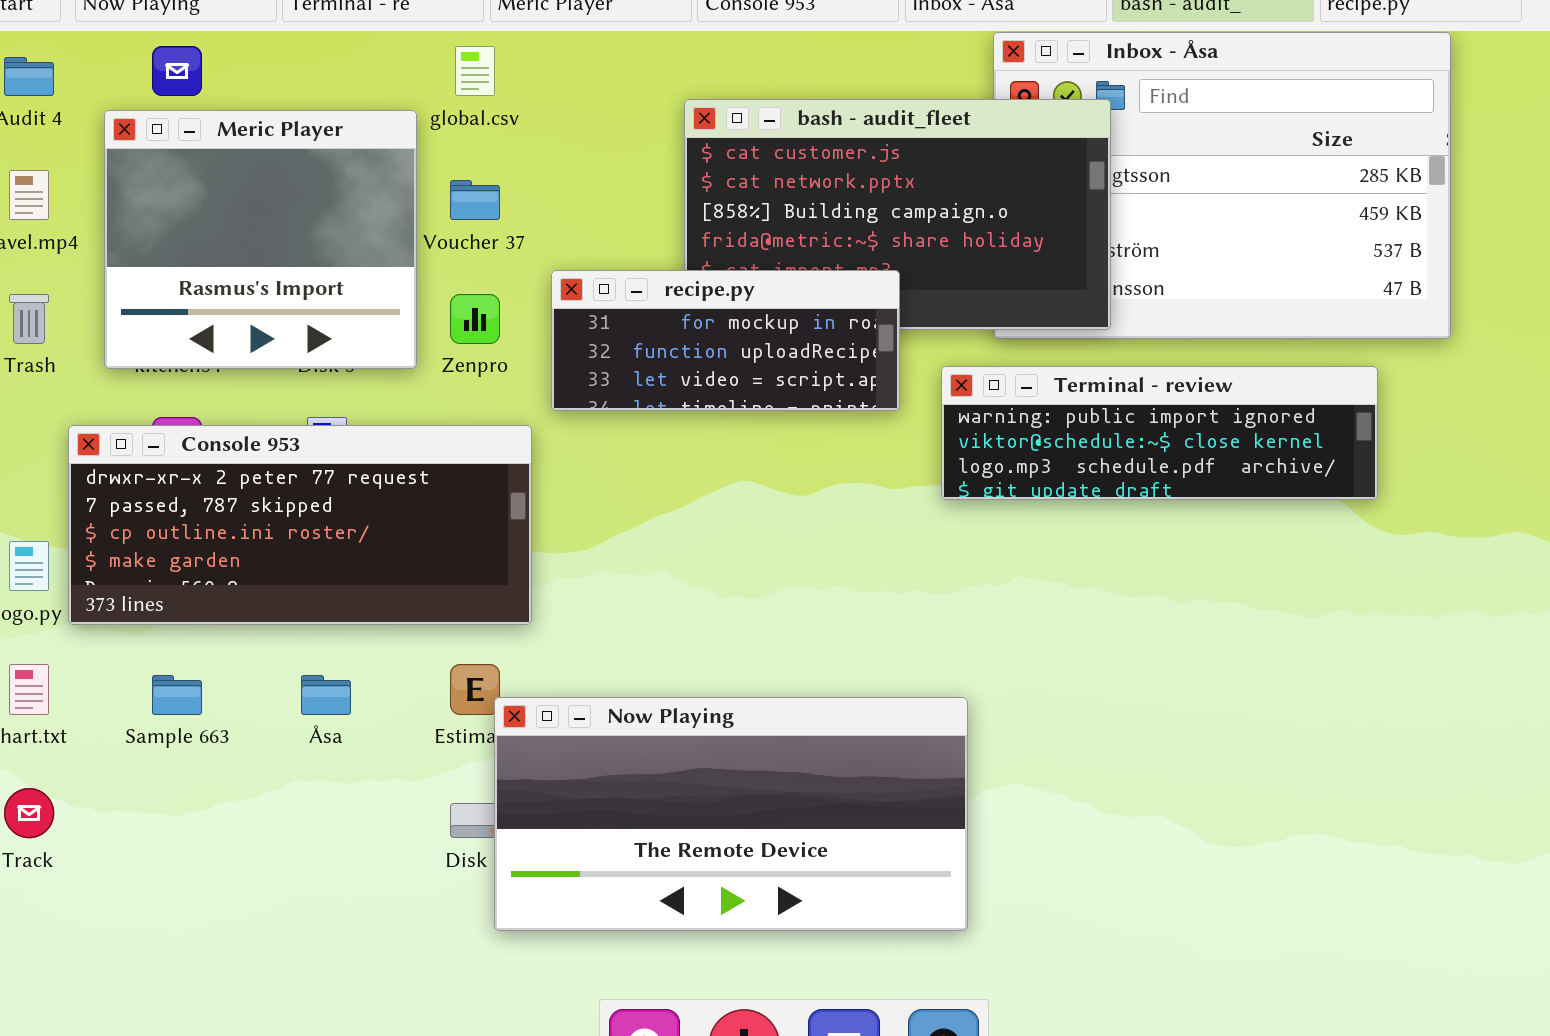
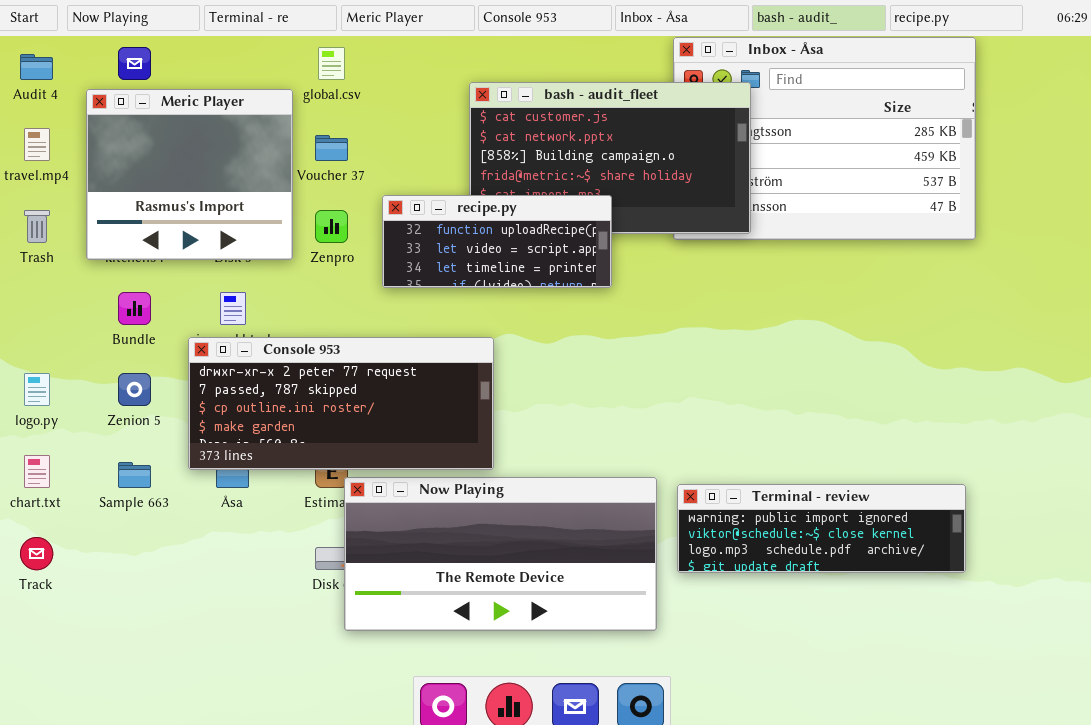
recipe.py: [551,270,900,411] -> [382,195,612,288], scrolled down 1 row
Terminal - review: [941,366,1378,500] -> [677,484,966,573], moved
Console 953: [68,425,532,625] -> [188,337,494,470], moved

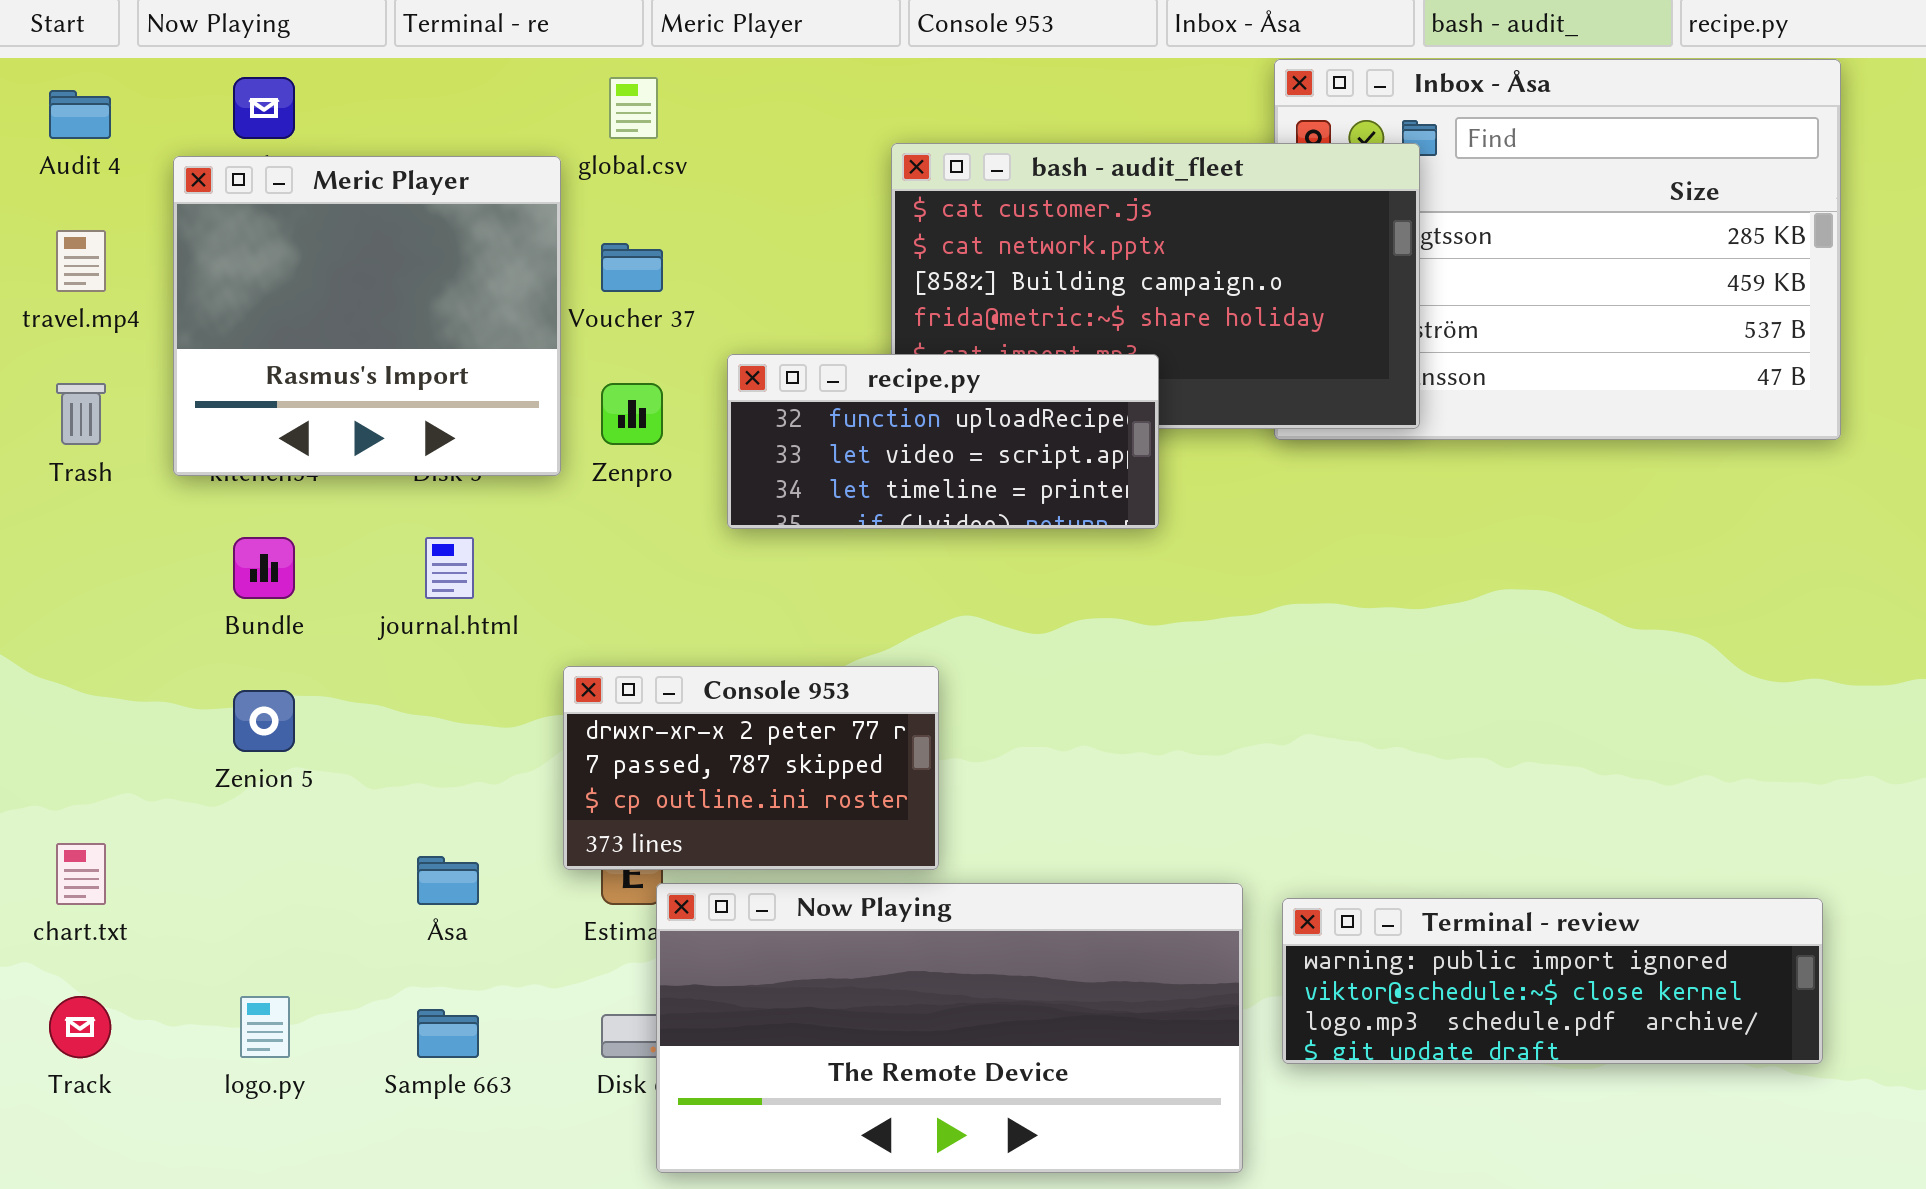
Console 953: [188,337,494,470] -> [563,666,939,870], resized
logo.py: [24,373,50,406] -> [240,996,290,1058], moved
Sample 663: [118,462,151,488] -> [417,1009,479,1058], moved

